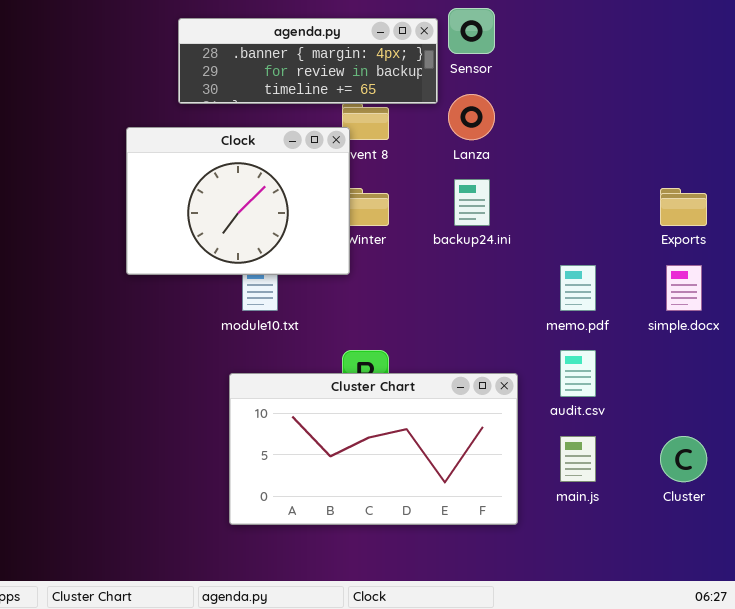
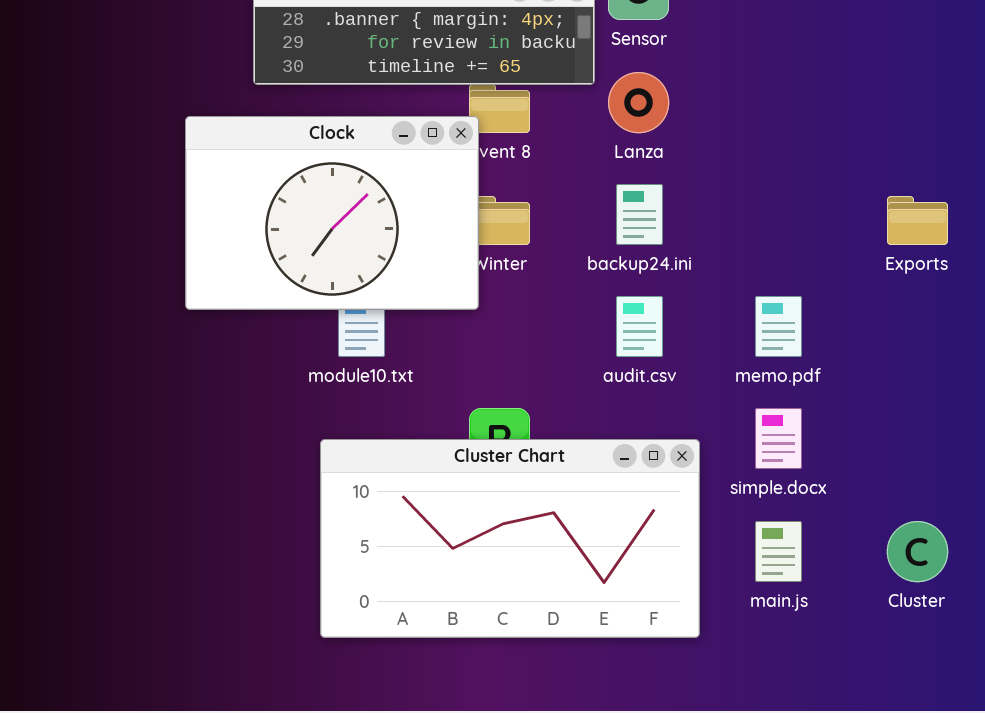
simple.docx: [666,265,702,311] -> [755,408,802,469], moved
audit.csv: [560,350,596,397] -> [616,296,663,357], moved

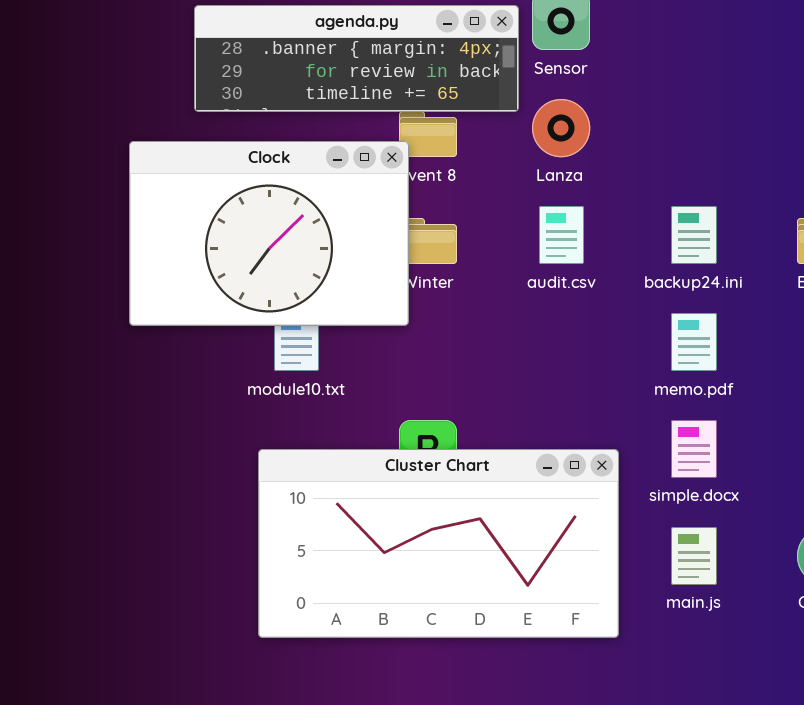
backup24.ini: [616,184,663,245] -> [671,206,717,264], moved
audit.csv: [616,296,663,357] -> [539,206,584,264], moved

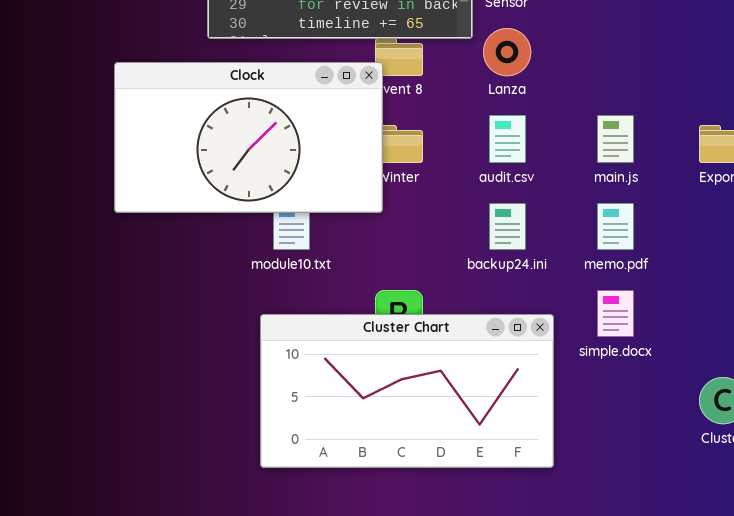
Clock: [129,141,409,326] -> [114,62,383,213], resized
backup24.ini: [671,206,717,264] -> [489,203,526,250], moved
main.js: [671,527,717,585] -> [597,115,634,163], moved

